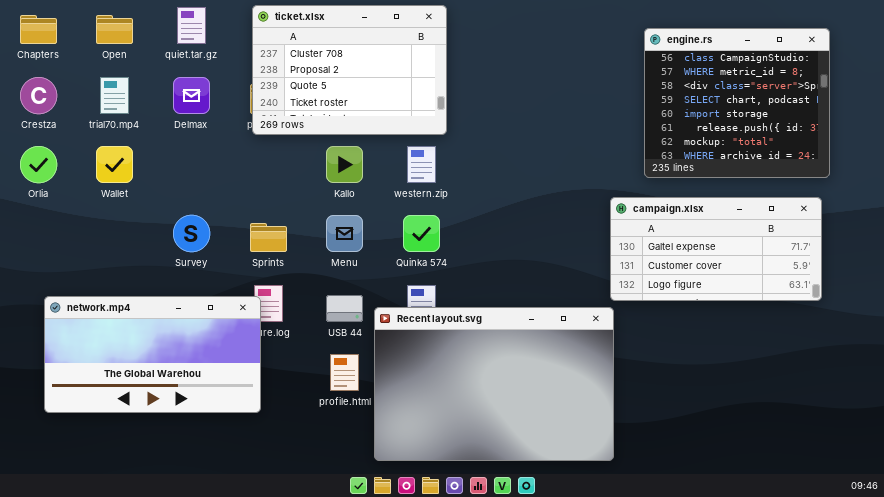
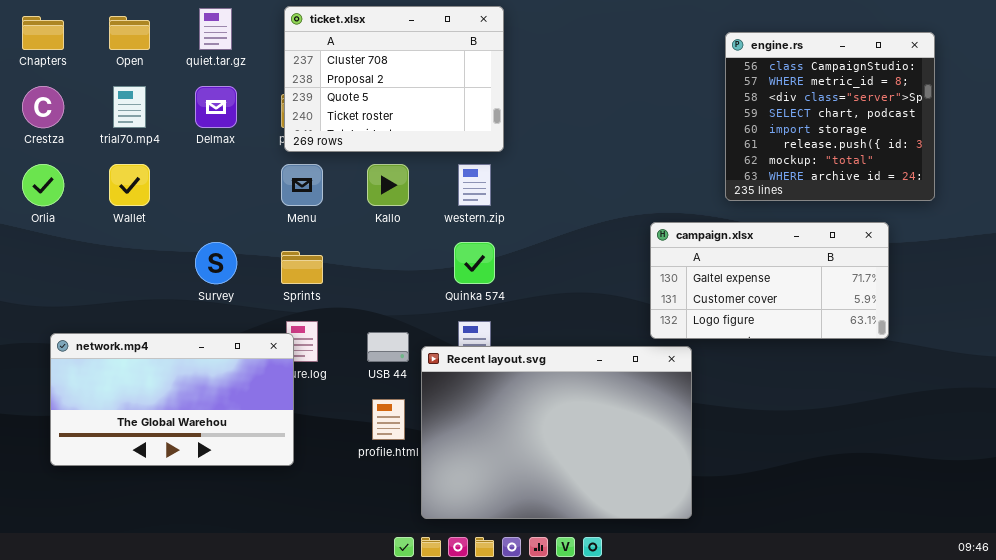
campaign.xlsx: [610,197,822,301] -> [650,222,889,339], moved
Menu: [326,215,363,252] -> [281,164,323,206], moved

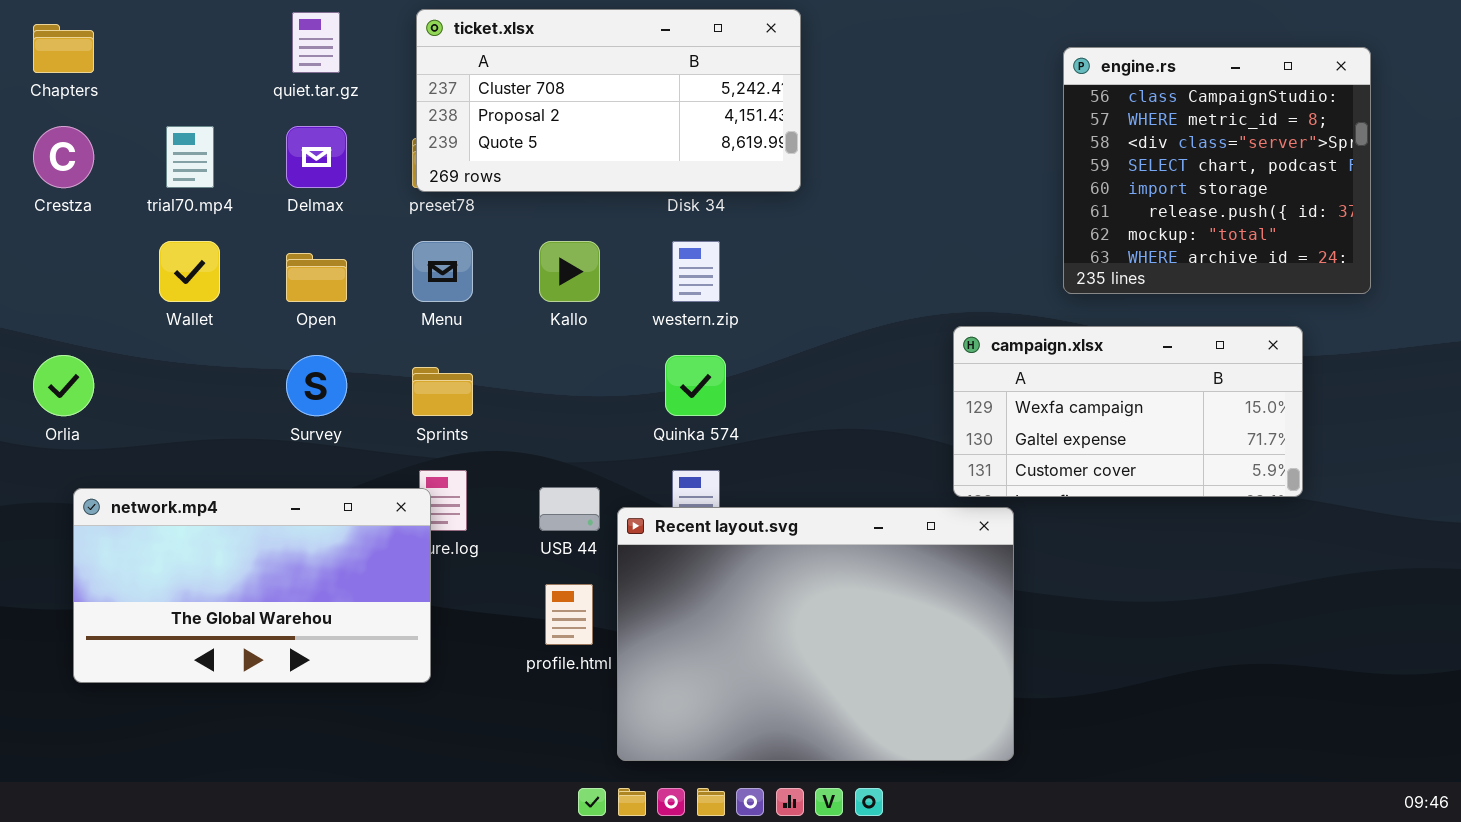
ticket.xlsx: [284,6,504,152] -> [416,9,801,192], resized
Open: [109,16,150,50] -> [286,253,347,302], moved
Orlia: [22,164,64,206] -> [33,355,94,416], moved
campaign.xlsx: [650,222,889,339] -> [953,326,1303,497], scrolled up 1 row

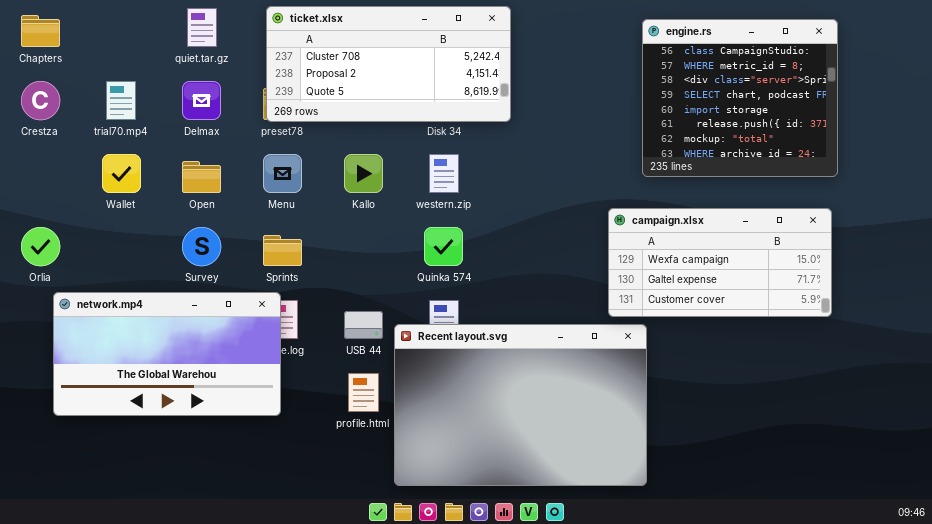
engine.rs: [1063,47,1371,294] -> [642,19,838,177], moved
network.mp4: [73,488,431,683] -> [53,292,281,416], moved

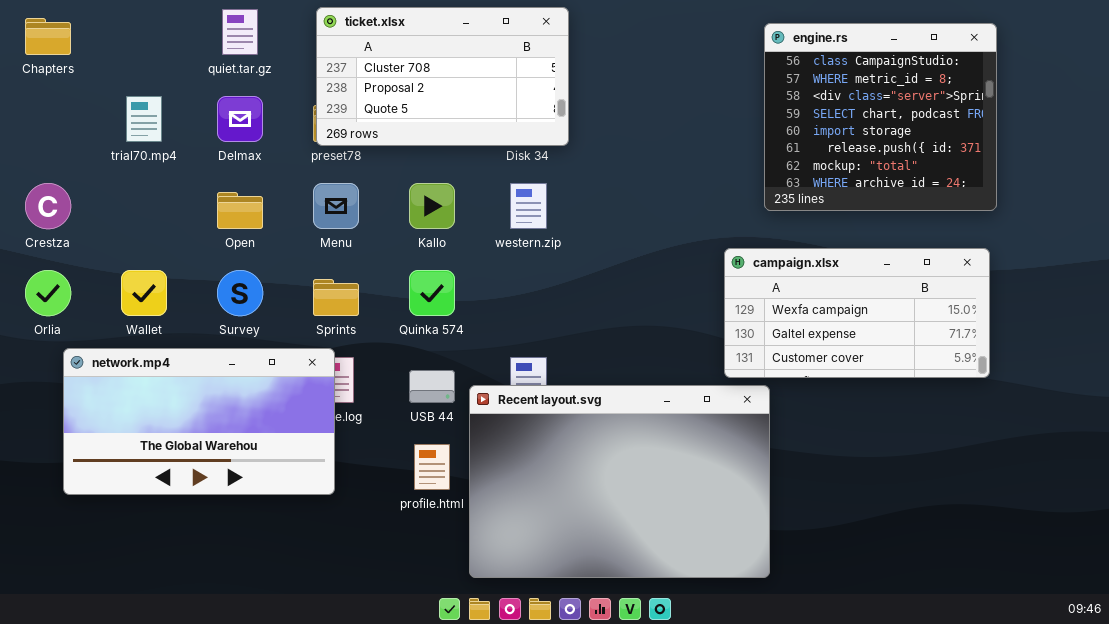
ticket.xlsx: [266,6,511,122] -> [316,7,569,146], resized
Crestza: [21,81,60,120] -> [25,183,71,229], moved
Wallet: [102,154,141,193] -> [121,270,167,316], moved
Quinka 574: [424,227,463,266] -> [409,270,455,316], moved

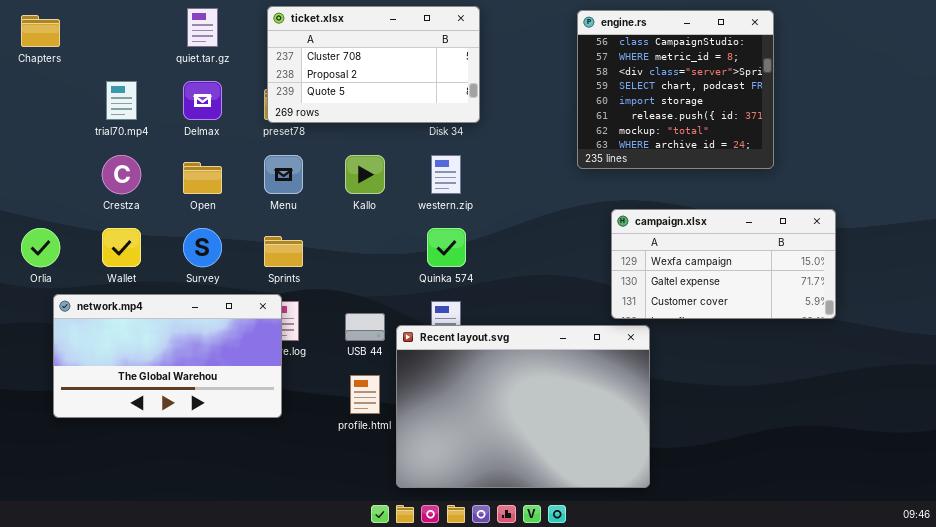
engine.rs: [764,23,997,211] -> [577,10,774,169], moved
Crestza: [25,183,71,229] -> [102,155,141,194], moved
Quinka 574: [409,270,455,316] -> [427,228,466,267], moved

